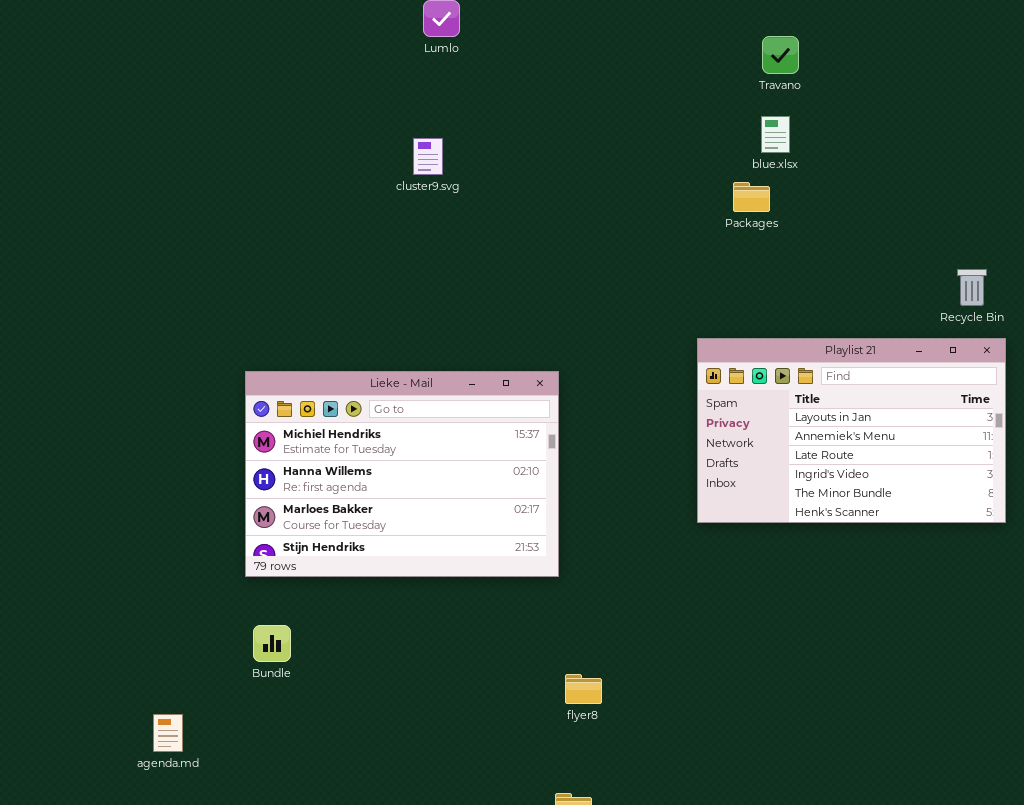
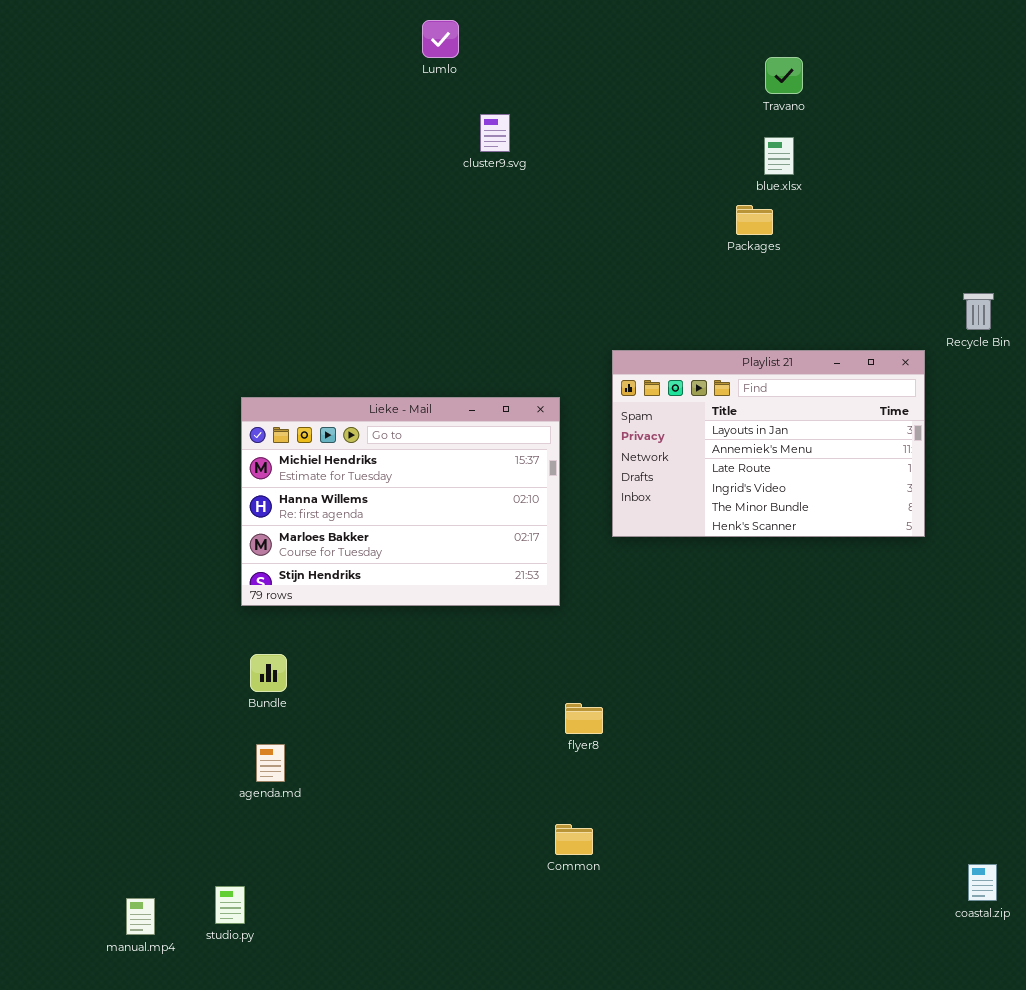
cluster9.svg: [413,138,443,175] -> [480,114,510,152], moved
Playlist 21: [697,338,1006,523] -> [612,350,925,537], moved
agenda.md: [153,714,183,752] -> [256,744,285,782], moved

